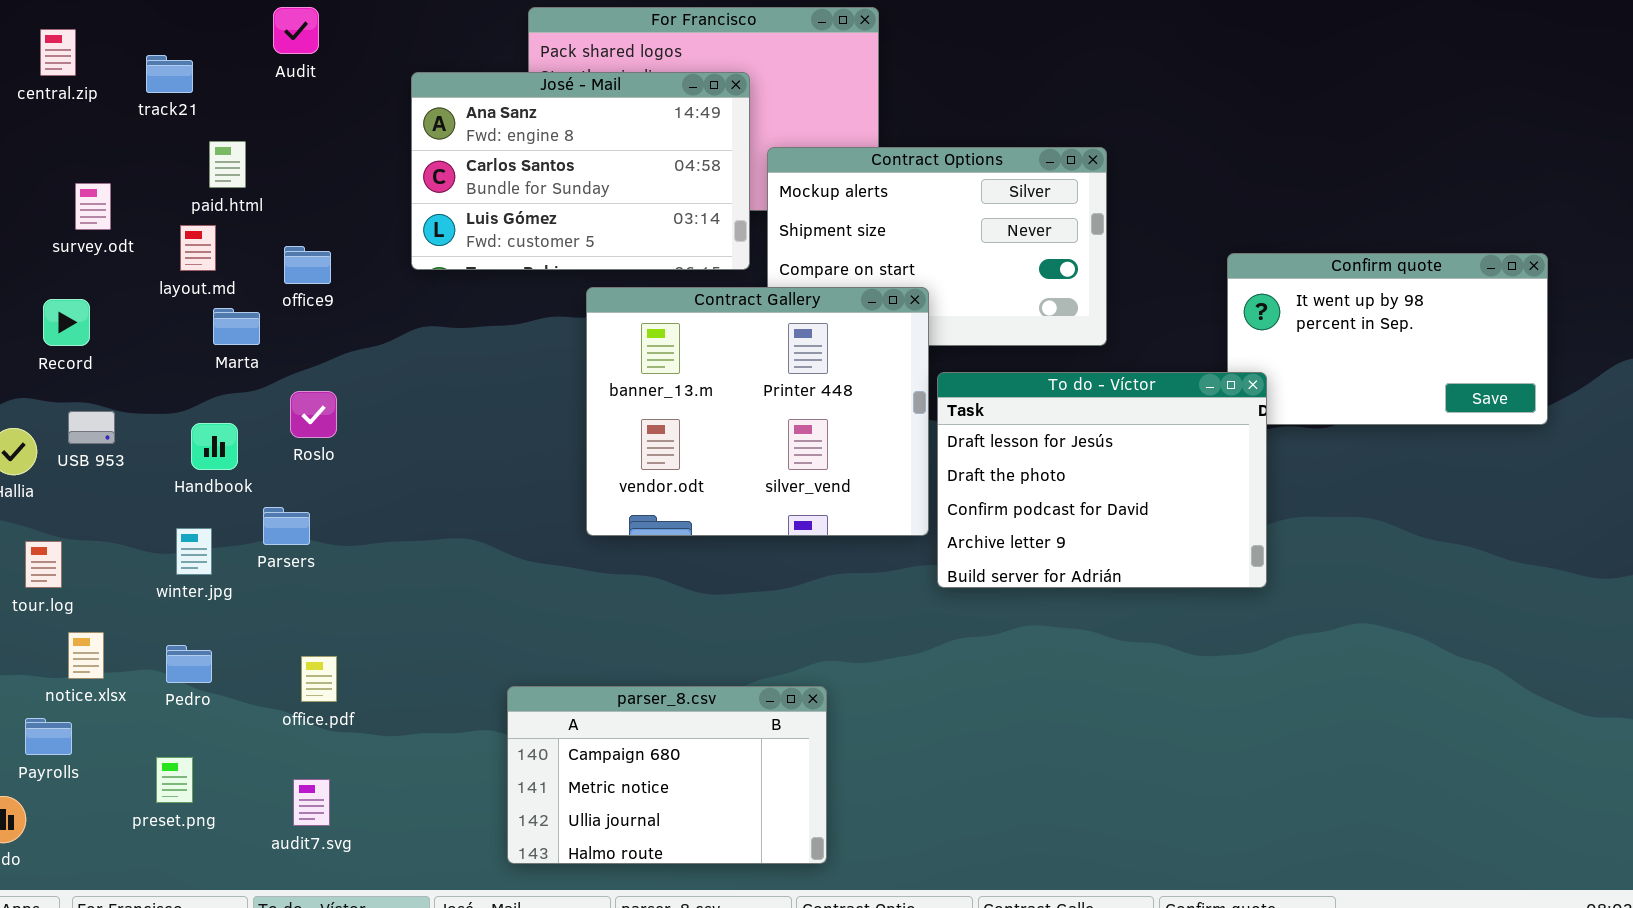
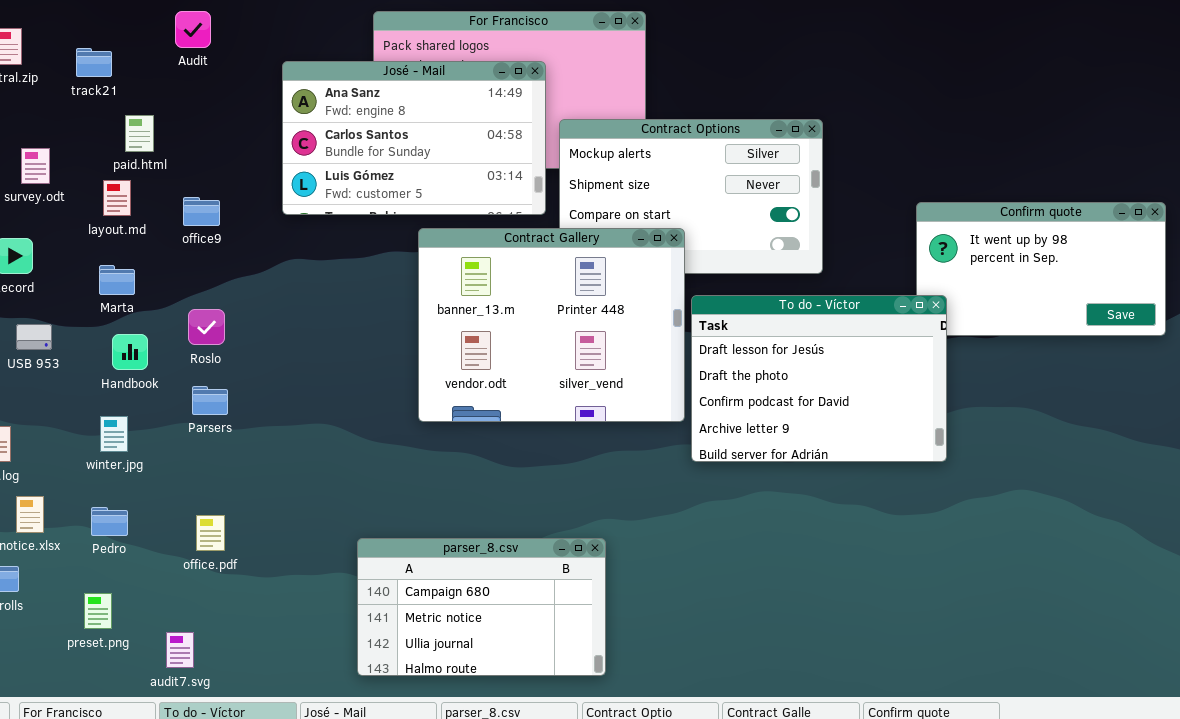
Marta: [213,308,260,345] -> [99,265,135,295], moved
Parsers: [263,507,310,545] -> [192,386,228,415], moved
audit7.svg: [293,779,330,826] -> [166,632,194,668], moved

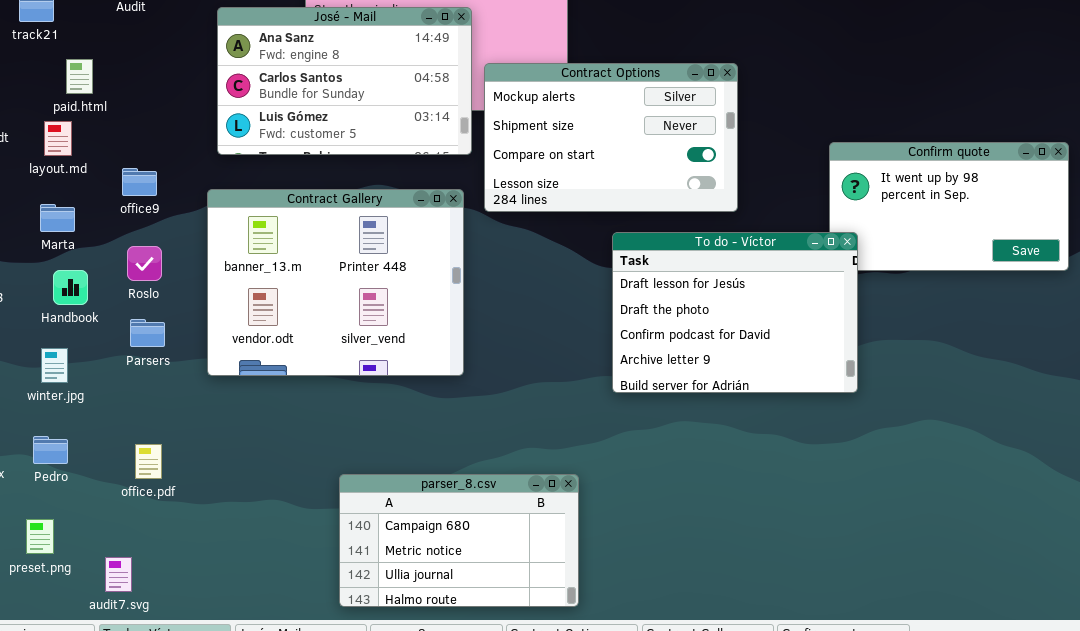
office9: [183,197,220,226] -> [122,168,157,196], moved
Contract Gallery: [418,228,685,422] -> [207,189,464,376], moved
parser_8.csv: [357,538,606,676] -> [339,474,579,607], moved

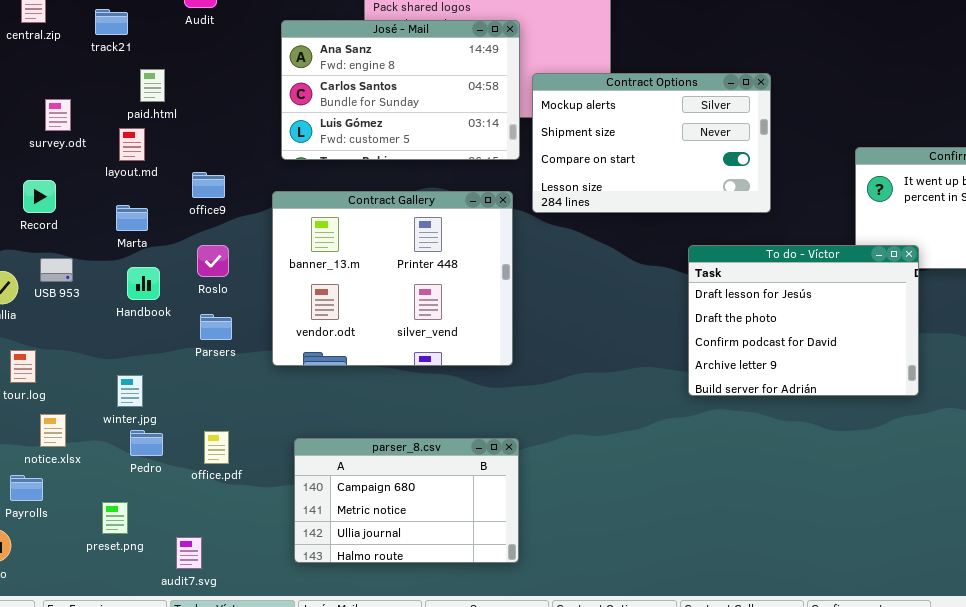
To do - Víctor: [612,232,858,393] -> [688,245,919,396], moved
winter.jpg: [41,348,68,383] -> [117,375,143,407], moved
Pedro: [33,436,68,464] -> [130,430,163,456], moved
parser_8.csv: [339,474,579,607] -> [294,438,519,563], moved

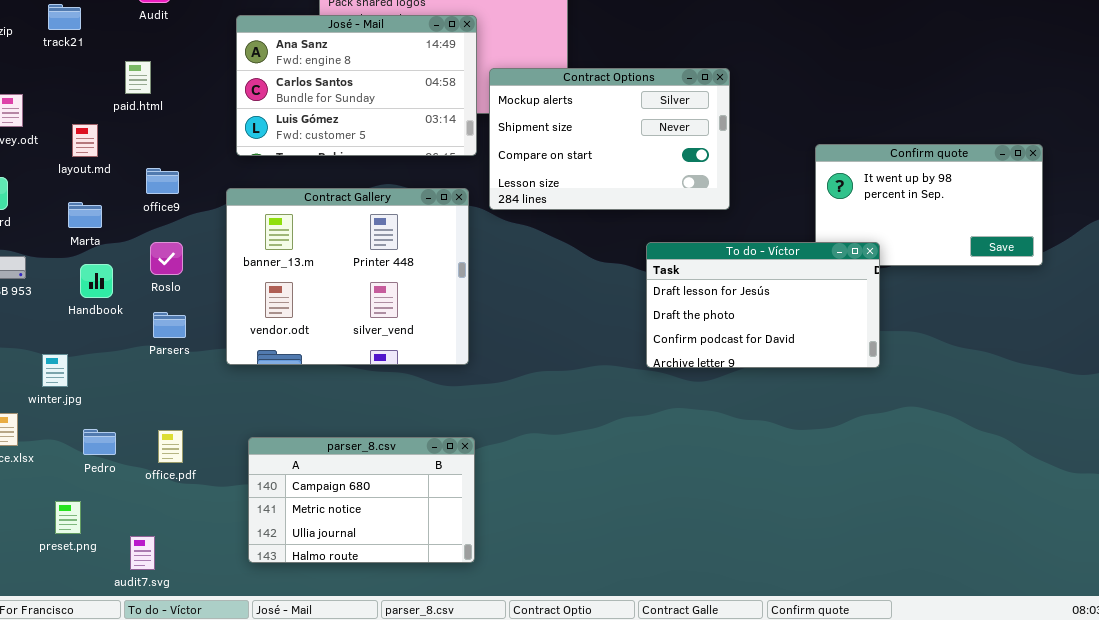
paid.html: [140,69,165,102] -> [125,61,151,94], moved
To do - Víctor: [688,245,919,396] -> [646,242,880,368], resized
winter.jpg: [117,375,143,407] -> [42,354,68,387], moved

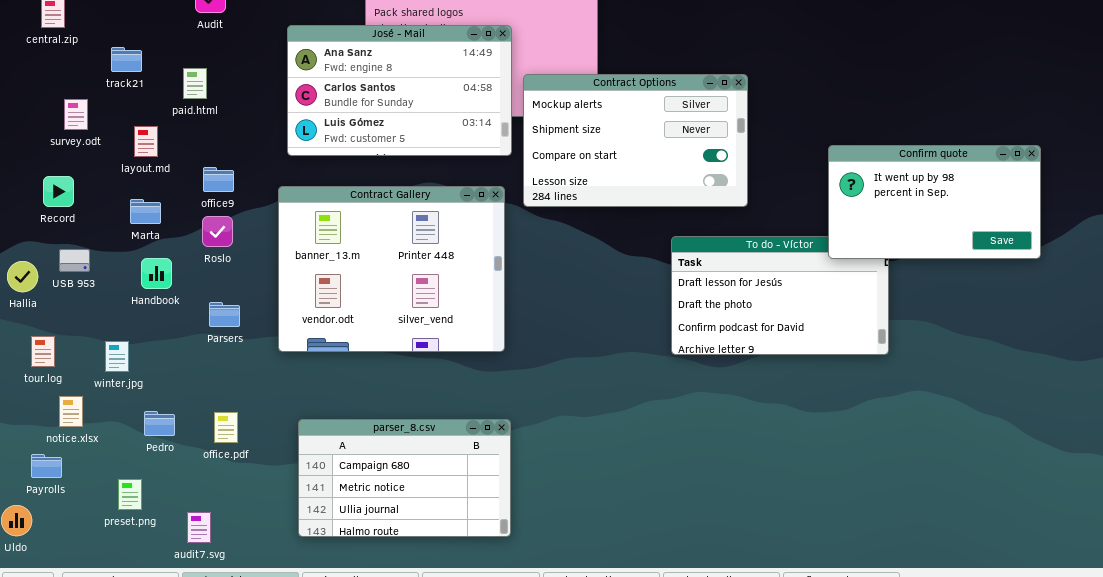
track21: [48,4,81,30] -> [111,47,142,72], moved
Confirm quote: [815,144,1043,266] -> [828,145,1041,259], raised
Roslo: [150,242,183,275] -> [202,216,233,247], moved

